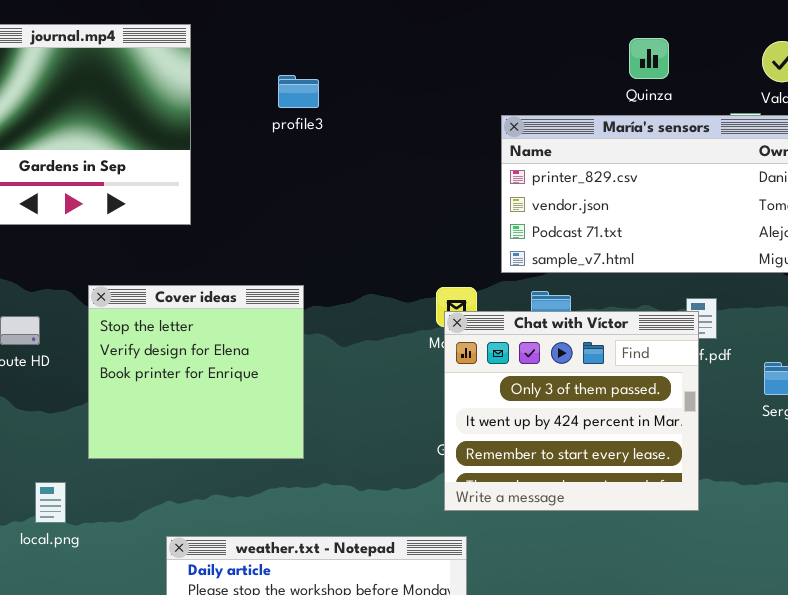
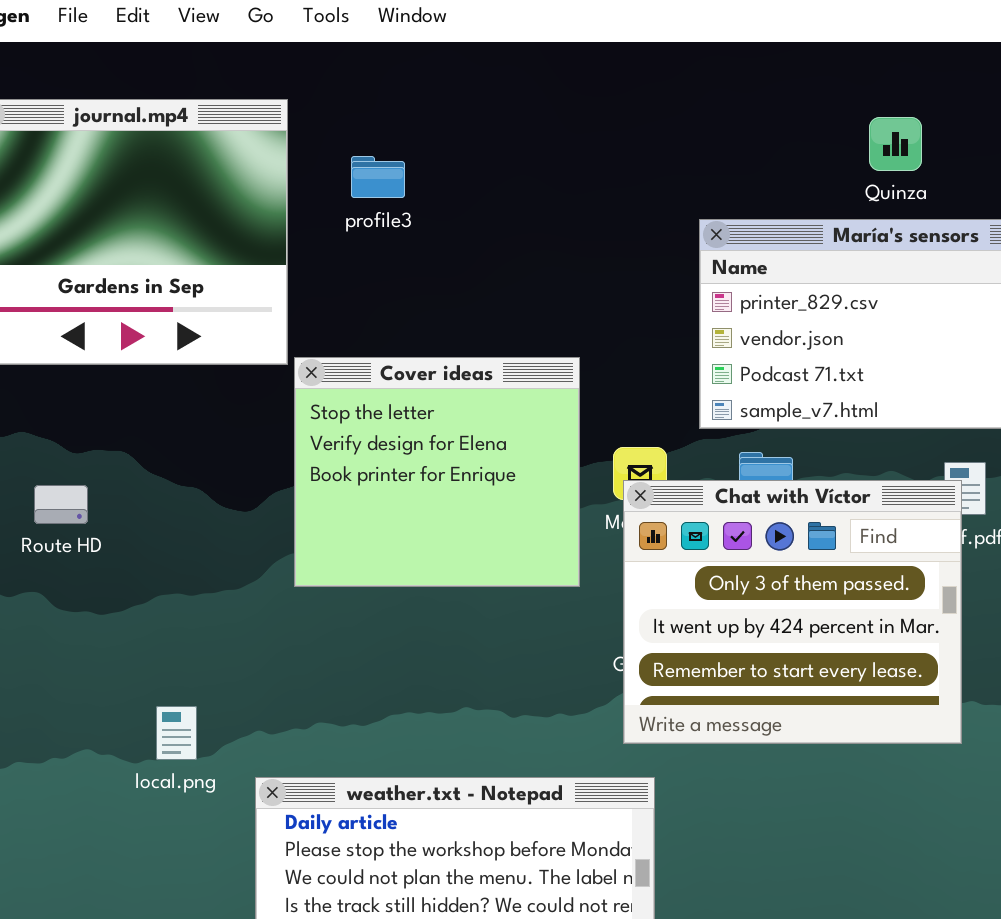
profile3: [278,75,319,108] -> [351,156,405,198], moved
Cover ideas: [88,285,304,459] -> [294,357,580,587], moved
local.png: [35,482,66,523] -> [156,706,197,760], moved

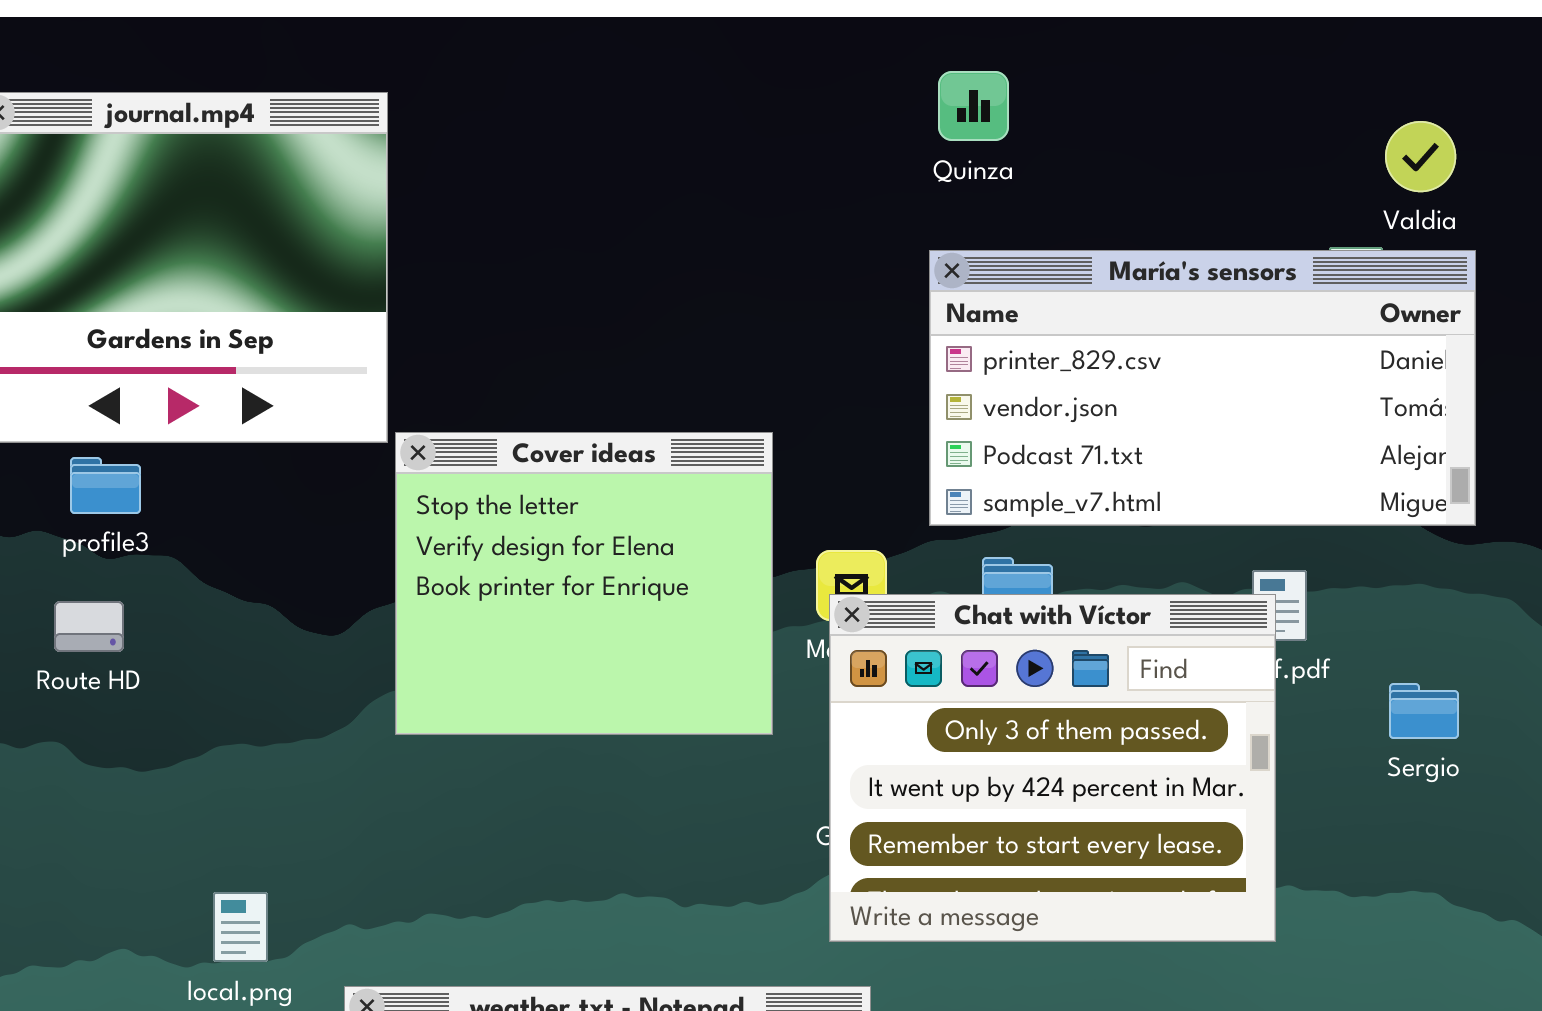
Quinza: [869,117,922,171] -> [938,71,1009,141], moved
profile3: [351,156,405,198] -> [70,457,141,514], moved

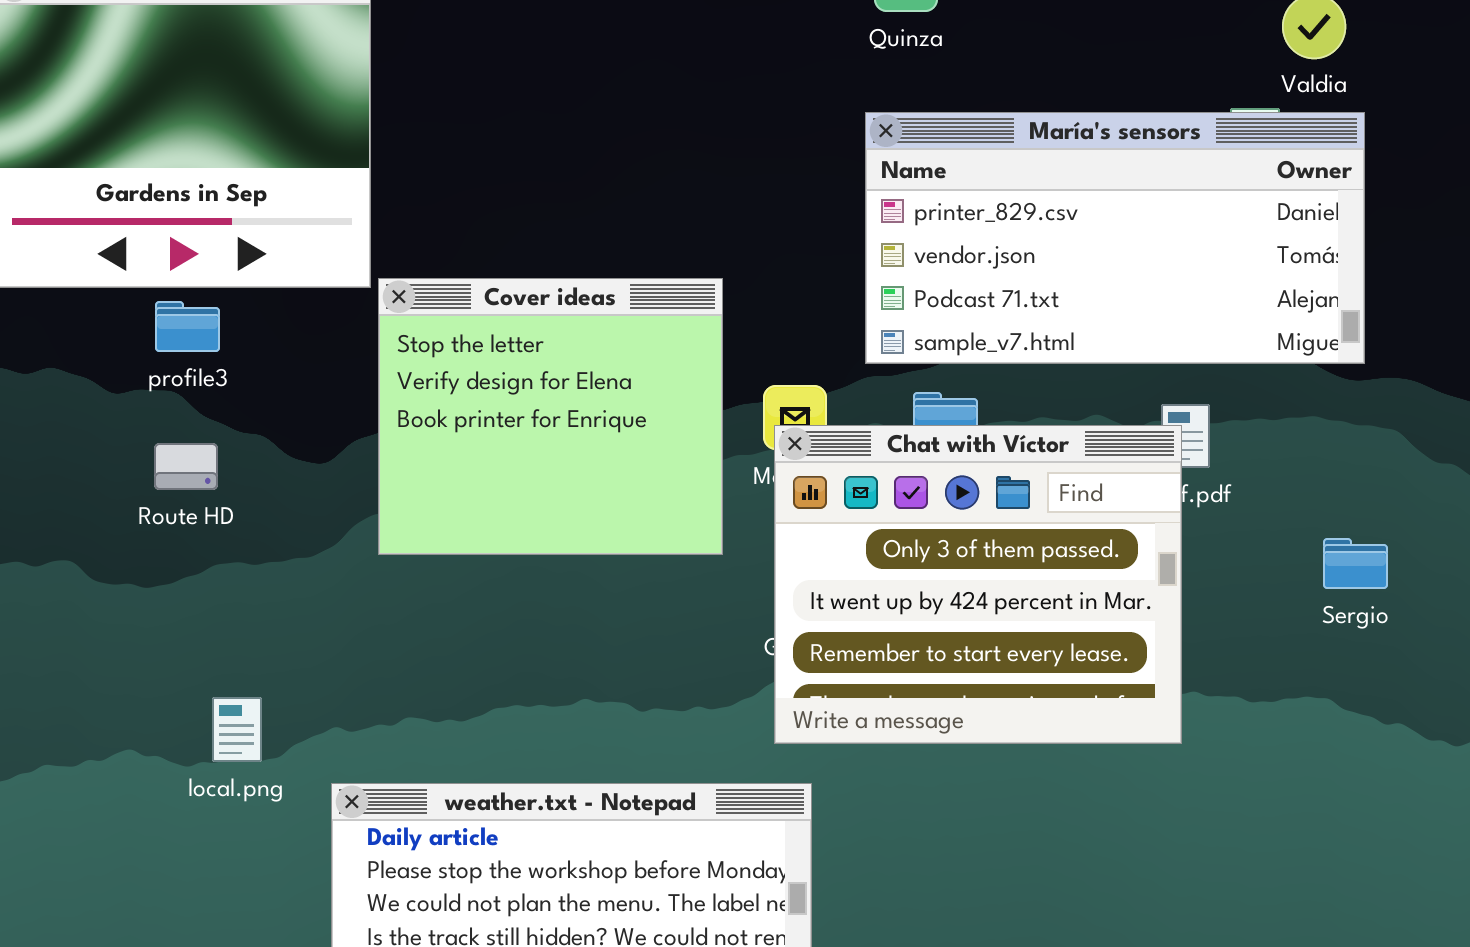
profile3: [70,457,141,514] -> [155,301,220,352], moved
Route HD: [54,601,124,652] -> [154,443,218,490], moved
Sergio: [1389,683,1459,739] -> [1323,538,1388,589], moved

